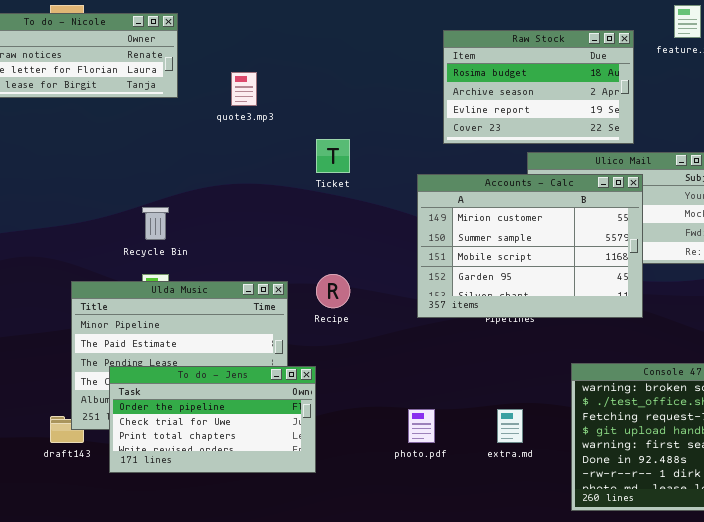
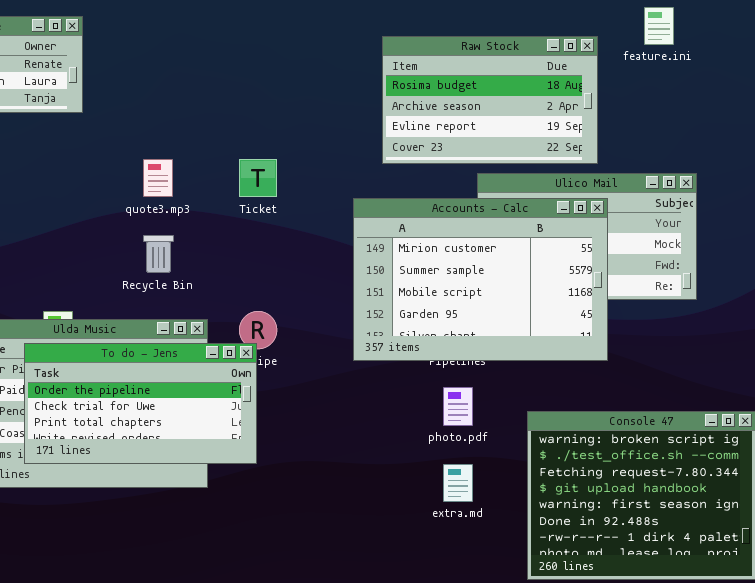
quote3.mp3: [231,72,257,106] -> [143,159,173,197], moved
Recycle Bin: [142,207,169,240] -> [143,235,174,273], moved
To do - Jens: [109,366,316,473] -> [24,343,257,464], moved
photo.pdf: [408,409,435,443] -> [443,387,473,426], moved

